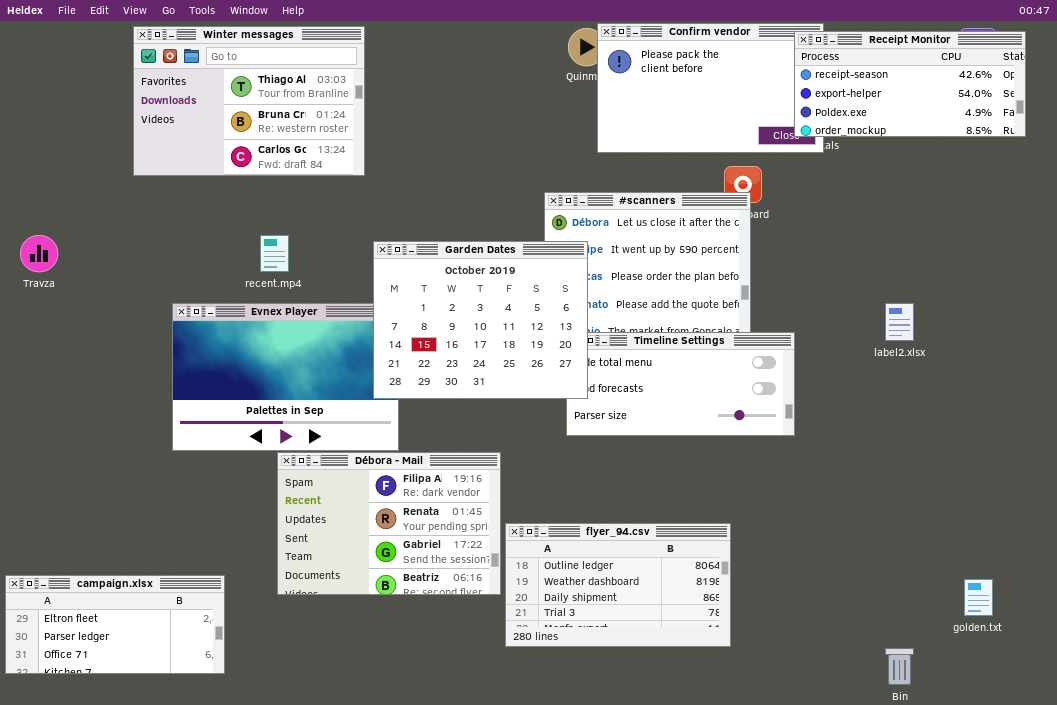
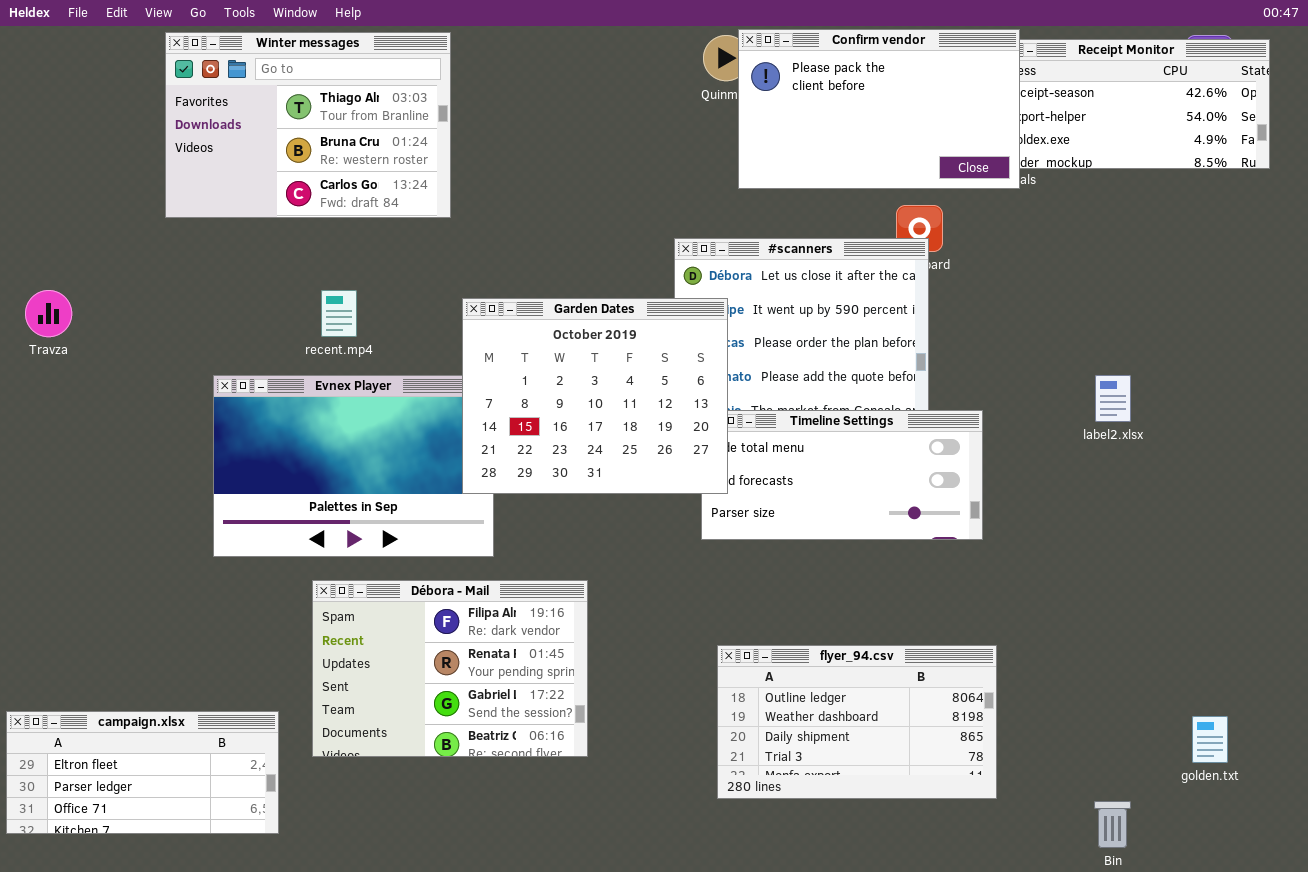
Confirm vendor: [597,23,824,153] -> [738,29,1020,189], raised
Débora - Mail: [277,452,501,595] -> [312,580,588,757], moved
flyer_94.csv: [505,523,731,647] -> [717,645,997,799], moved

